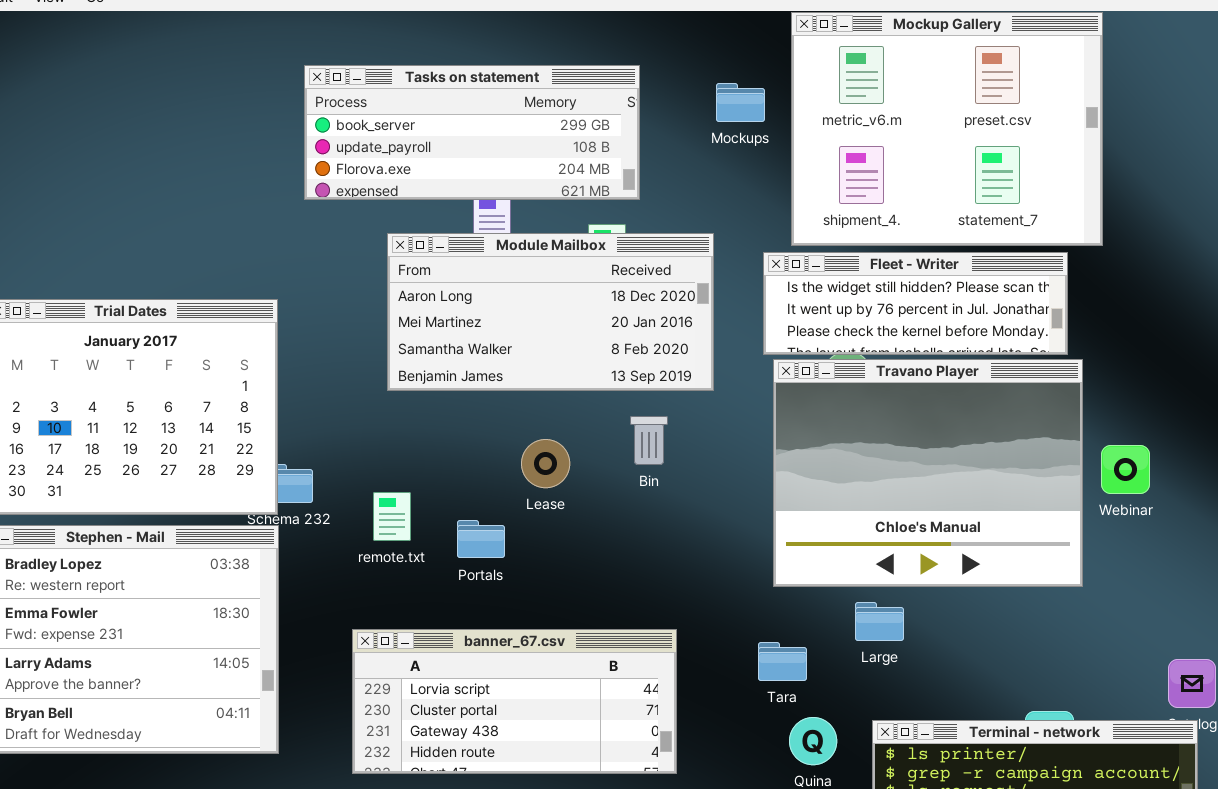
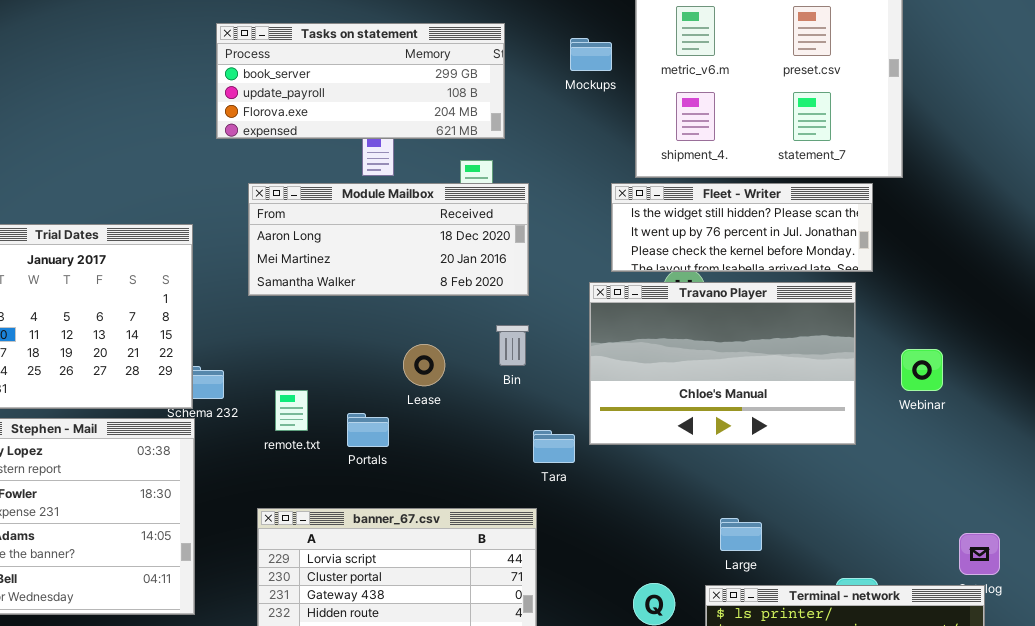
Module Mailbox: [387,233,714,391] -> [248,183,529,296], moved, resized
Travano Player: [773,359,1083,587] -> [589,282,856,445], moved, resized
Large: [855,602,904,641] -> [720,518,762,551], moved
Tara: [758,642,807,681] -> [533,430,575,463], moved

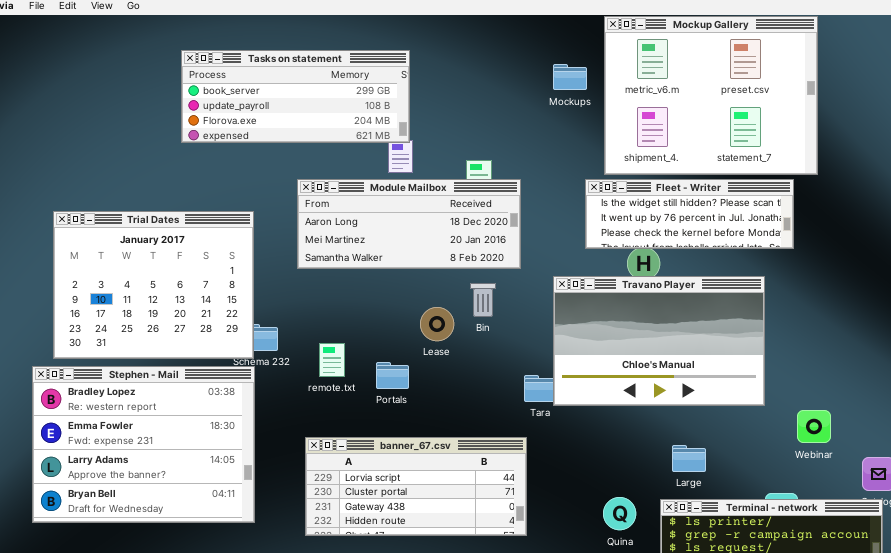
Tasks on statement: [216,23,505,139] -> [181,50,410,143], moved
Travano Player: [589,282,856,445] -> [553,276,765,406], moved
Bin: [496,325,529,366] -> [470,283,496,317], moved
Webinar: [901,349,943,391] -> [797,410,831,443], moved

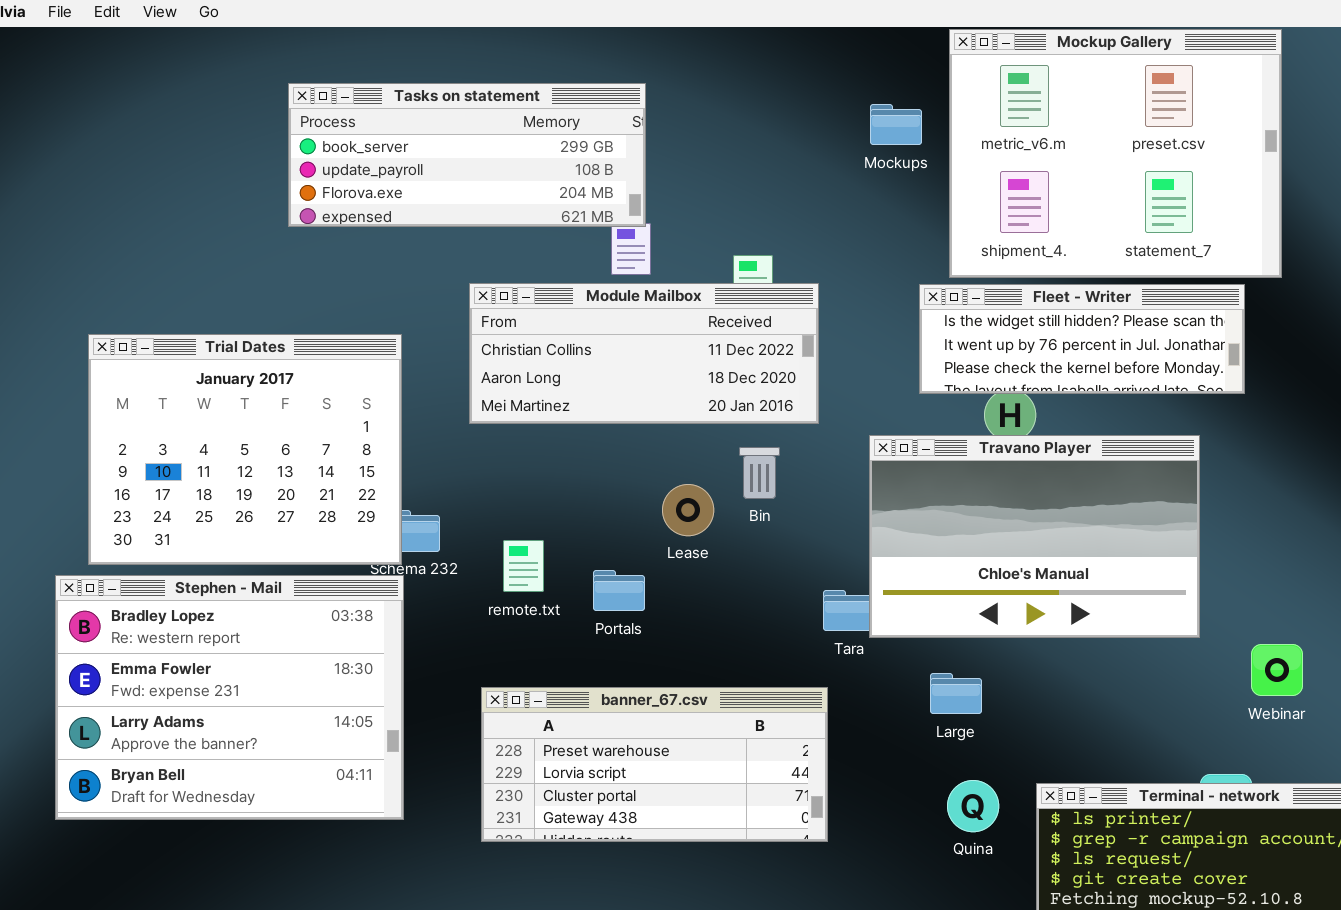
Module Mailbox: [297,179,521,269] -> [469,283,819,424], scrolled up 1 row
banner_67.csv: [305,437,527,536] -> [481,687,828,842], scrolled up 1 row
Large: [672,445,706,472] -> [930,673,982,714], moved

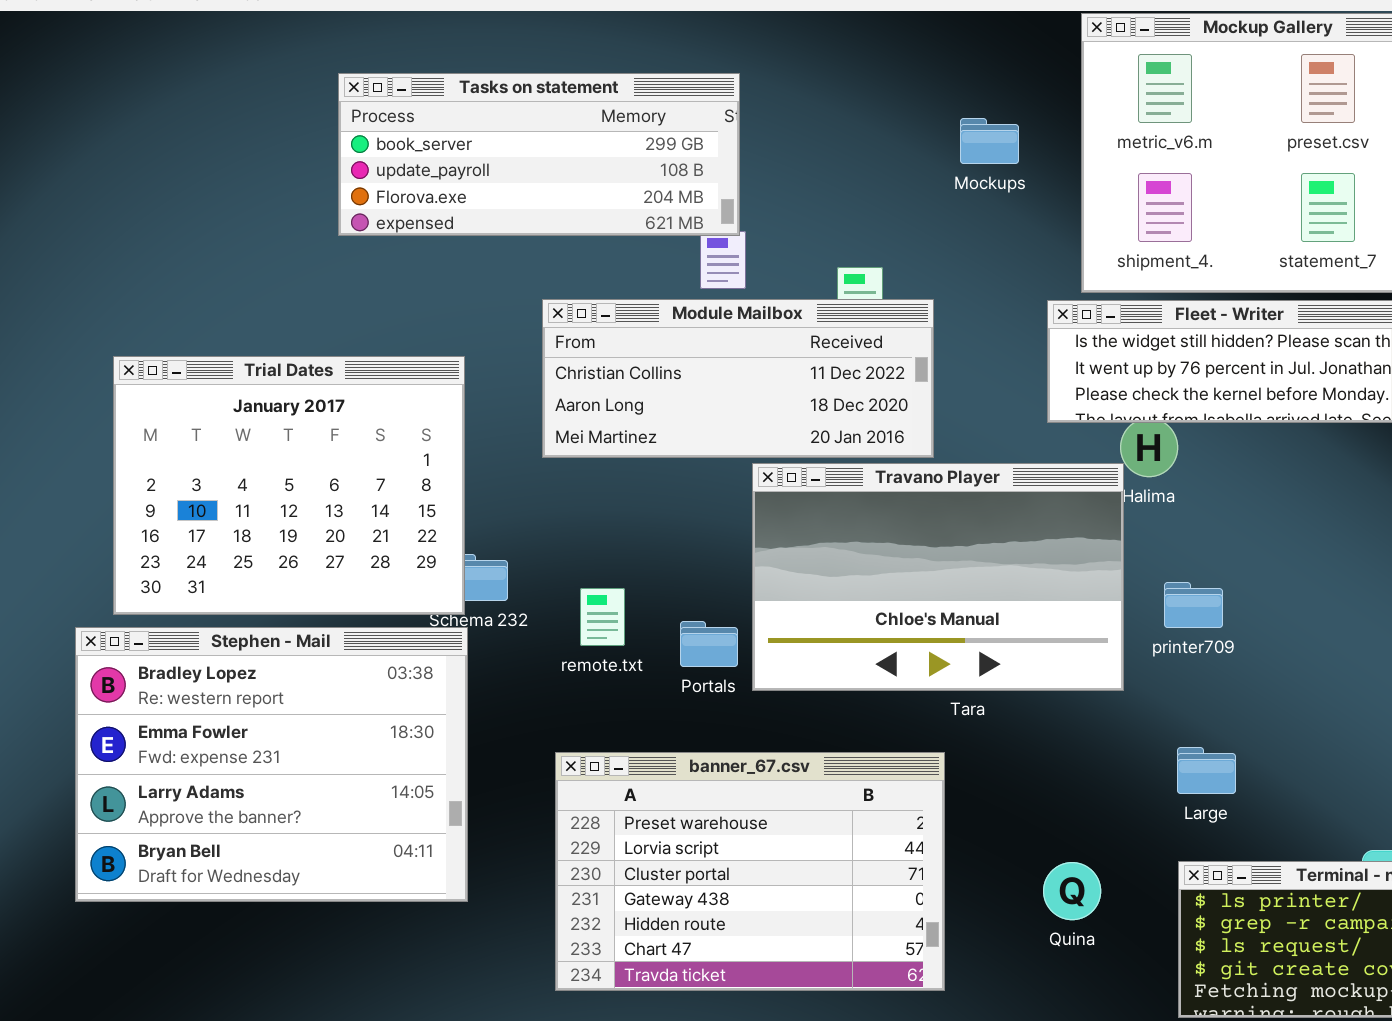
Mockups: [870,104,922,145] -> [960,118,1019,164], moved
Travano Player: [869,435,1200,638] -> [752,463,1124,691], moved
Large: [930,673,982,714] -> [1177,747,1236,794], moved
banner_67.csv: [481,687,828,842] -> [555,752,945,991], resized
Quina: [947,780,999,832] -> [1043,862,1101,920], moved

